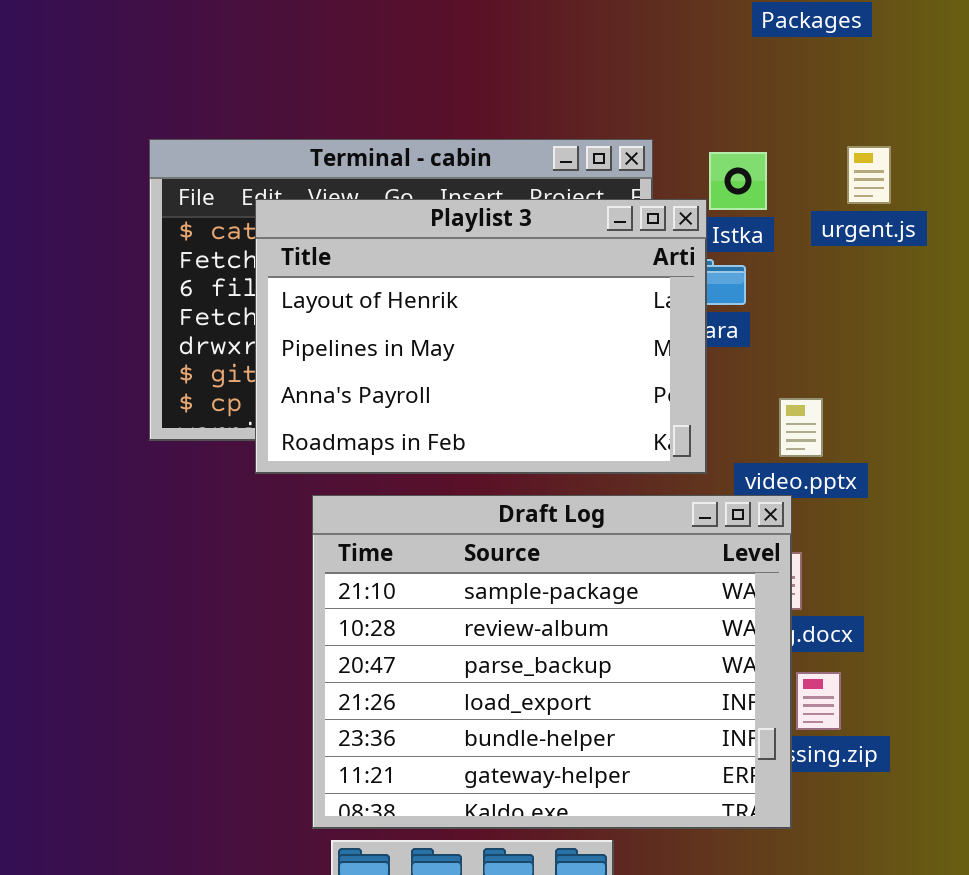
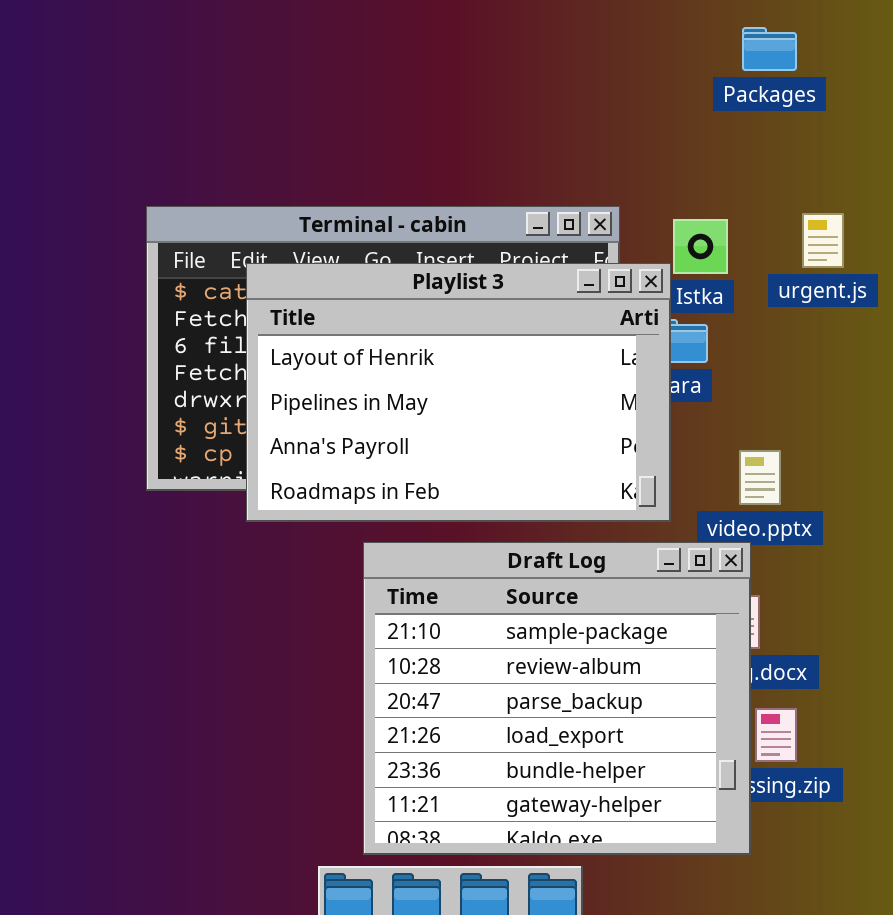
Draft Log: [312,495,792,829] -> [363,542,751,855], resized

